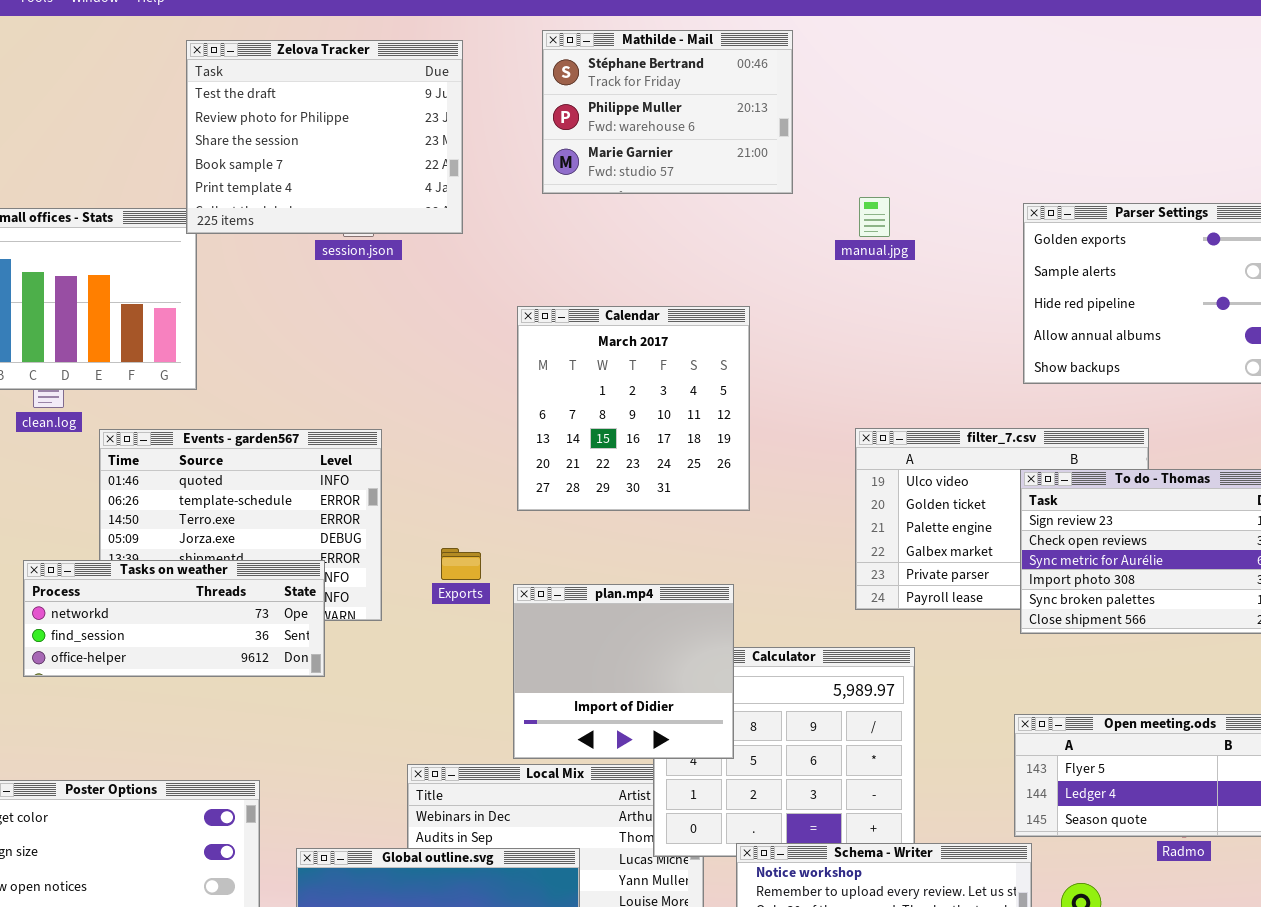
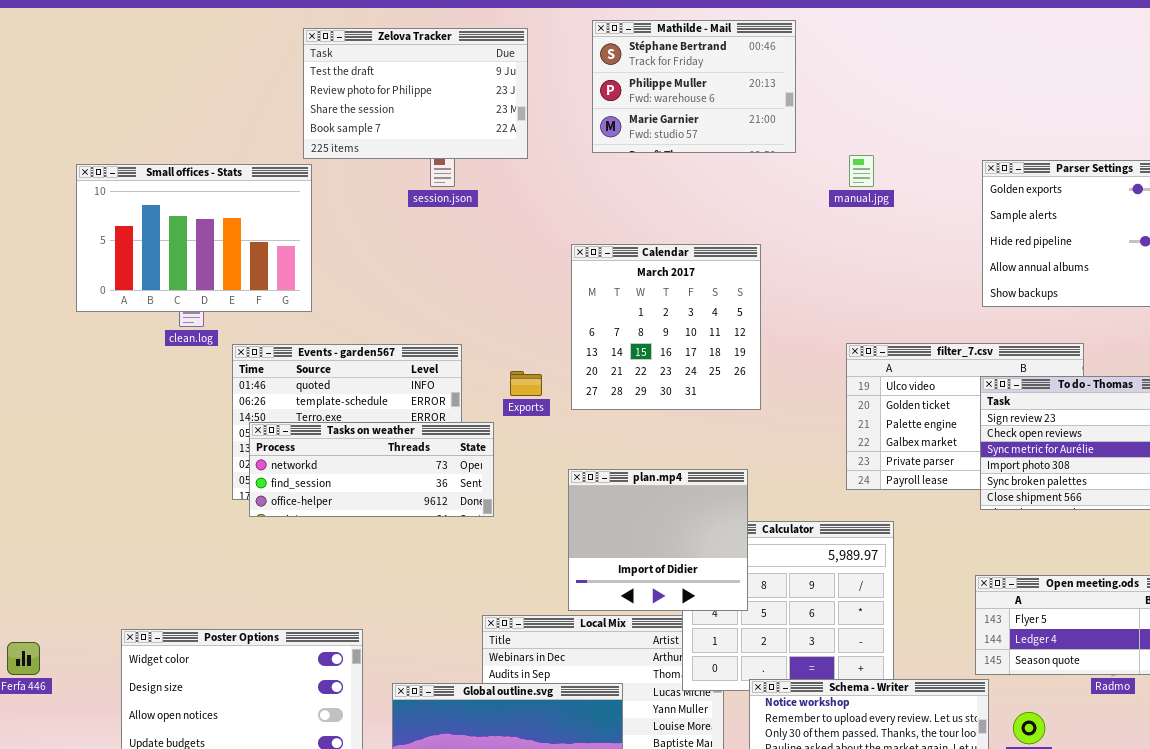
Zelova Tracker: [186,40,463,234] -> [303,28,528,159], resized
Exports: [441,548,481,580] -> [510,371,542,396], moved
Tasks on weather: [23,560,325,677] -> [249,422,494,517], moved

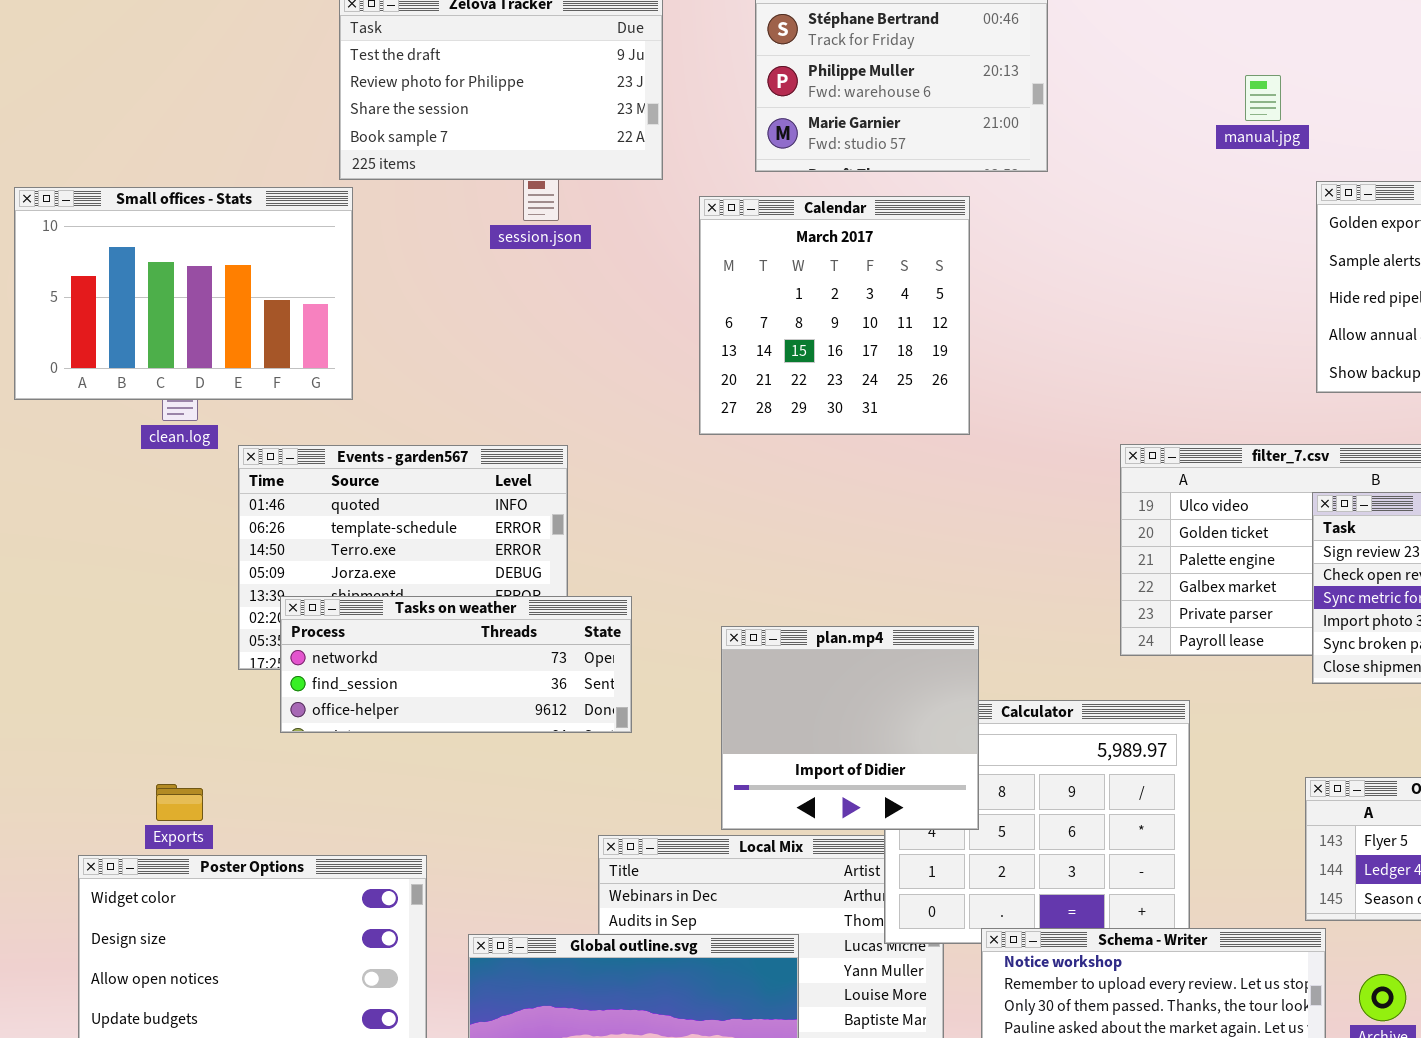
manual.jpg: [849,155,874,187] -> [1245,75,1281,121], moved
Calendar: [571,244,761,410] -> [699,196,970,435], moved
Exports: [510,371,542,396] -> [156,784,203,821], moved
Tasks on weather: [249,422,494,517] -> [280,596,632,733], moved

